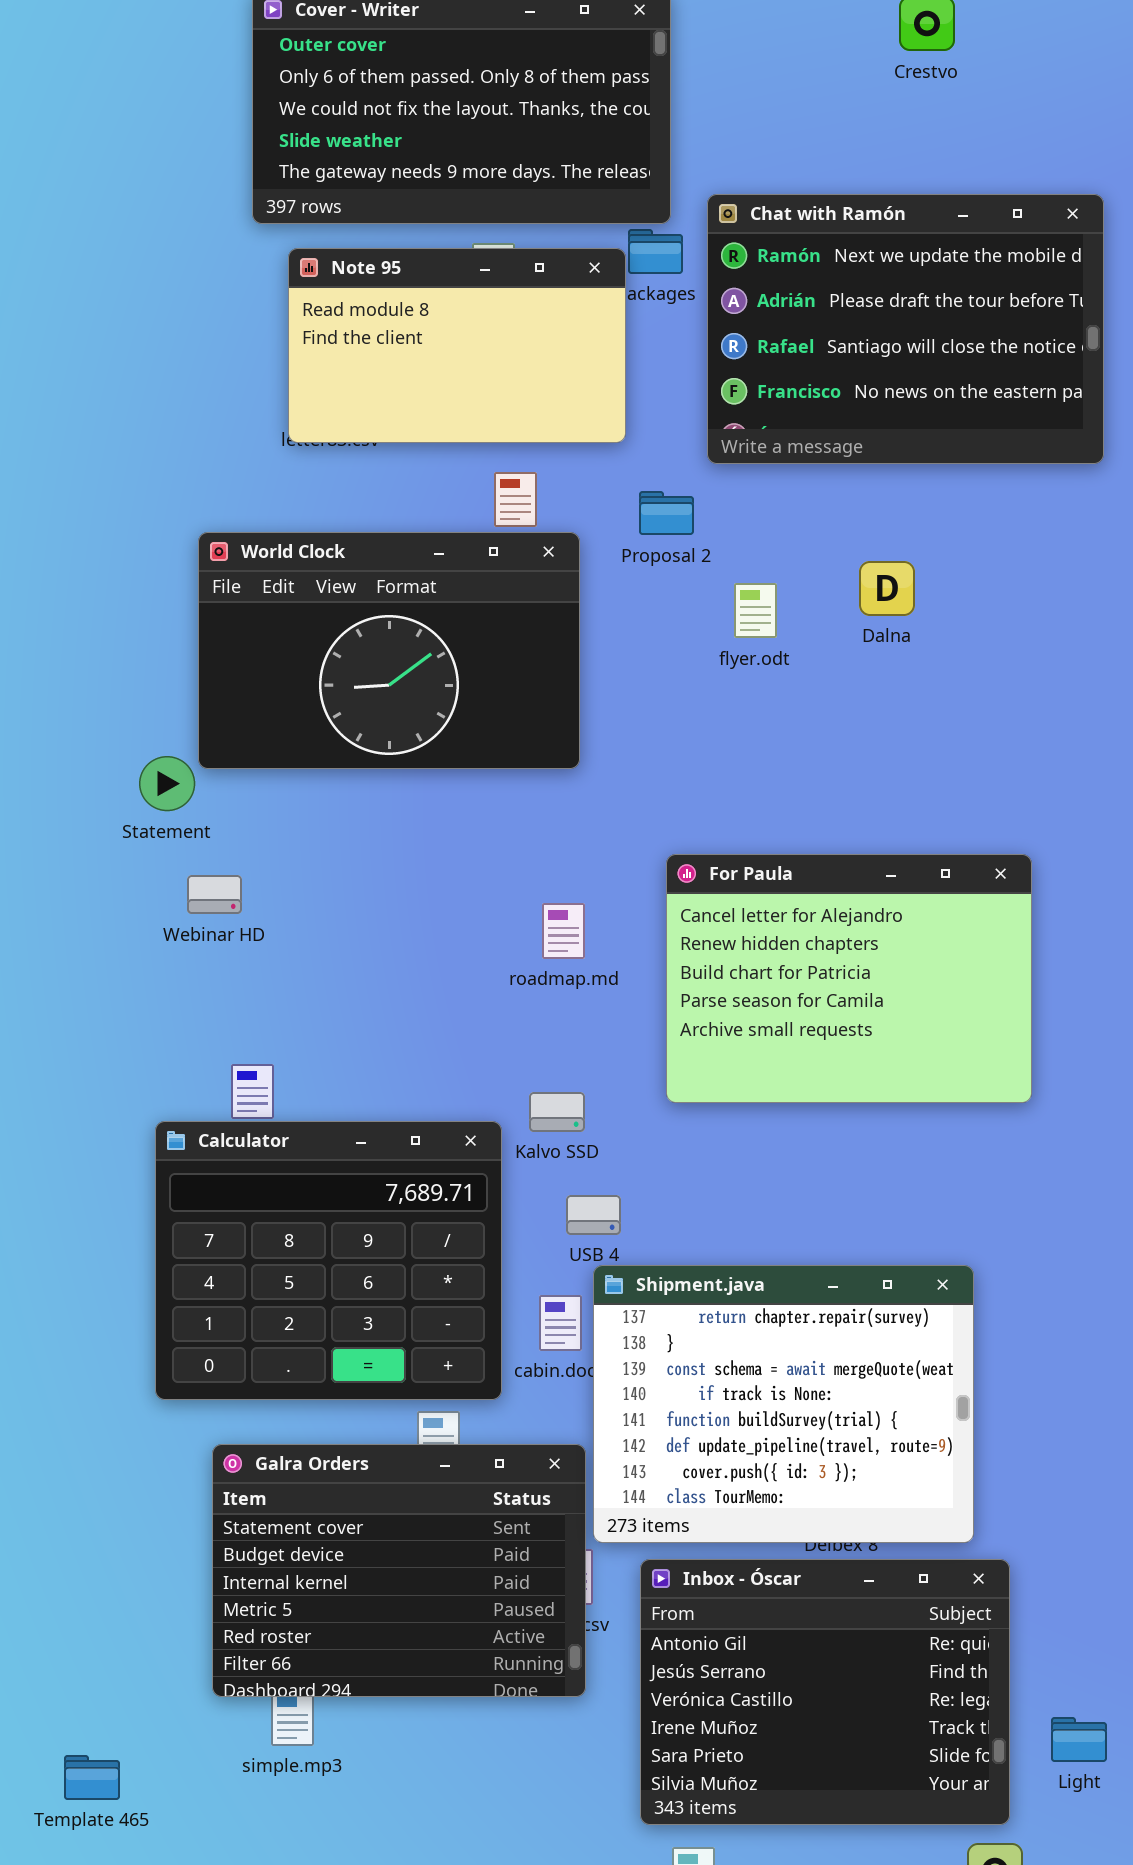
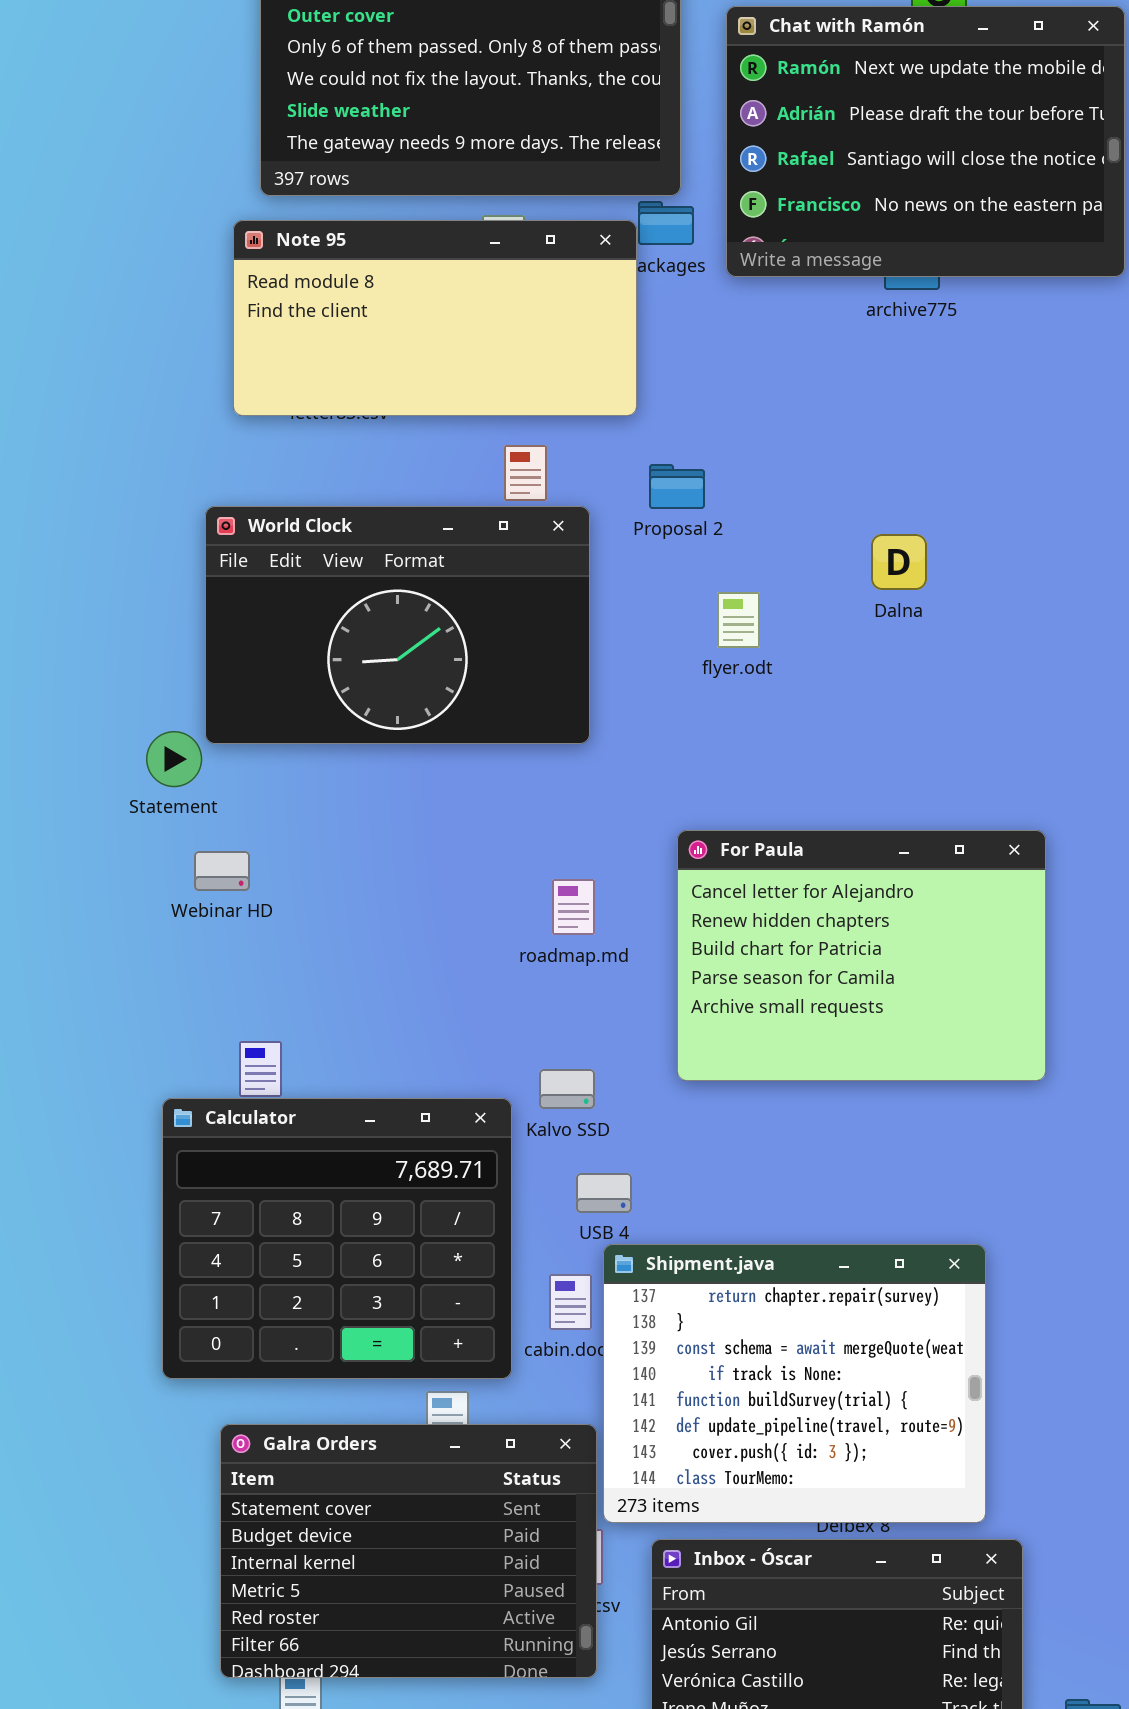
Chat with Ramón: [707,194,1104,464] -> [726,6,1125,277], moved
Note 95: [288,248,626,443] -> [233,220,637,416], resized
flyer.odt: [734,583,777,638] -> [717,592,760,648], moved

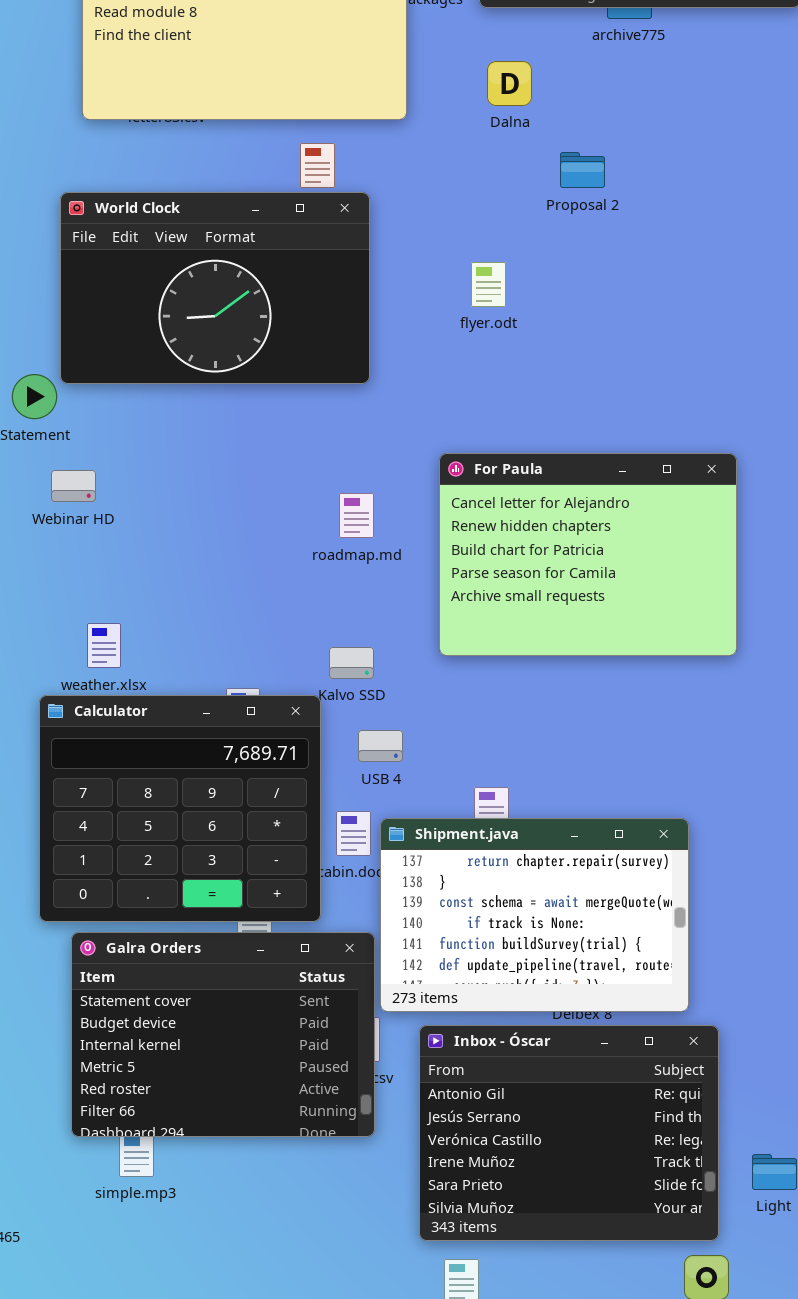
Proposal 2: [649,464,705,509] -> [560,152,605,188], moved
Dalna: [871,534,927,590] -> [487,61,532,106], moved
Calculator: [162,1098,512,1379] -> [39,695,321,922], moved
Shipment.java: [603,1244,986,1523] -> [380,818,689,1012], resized

